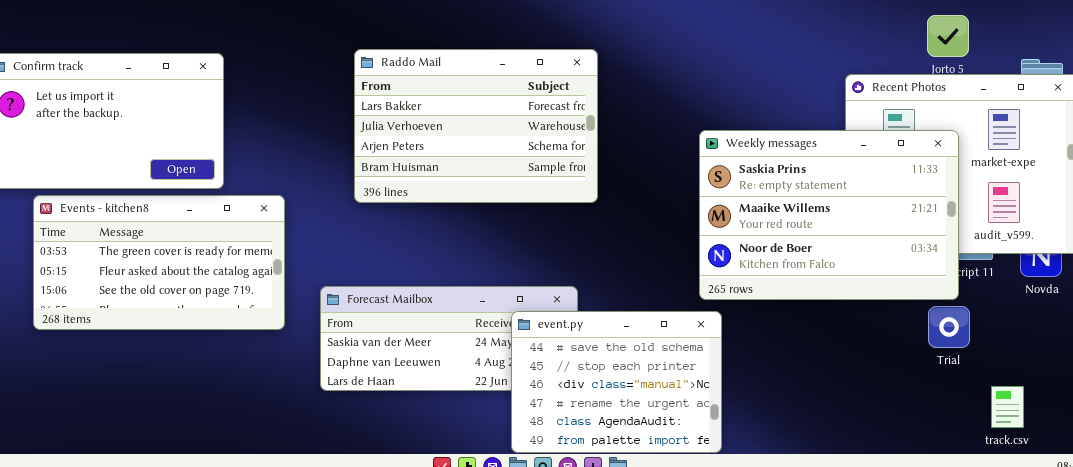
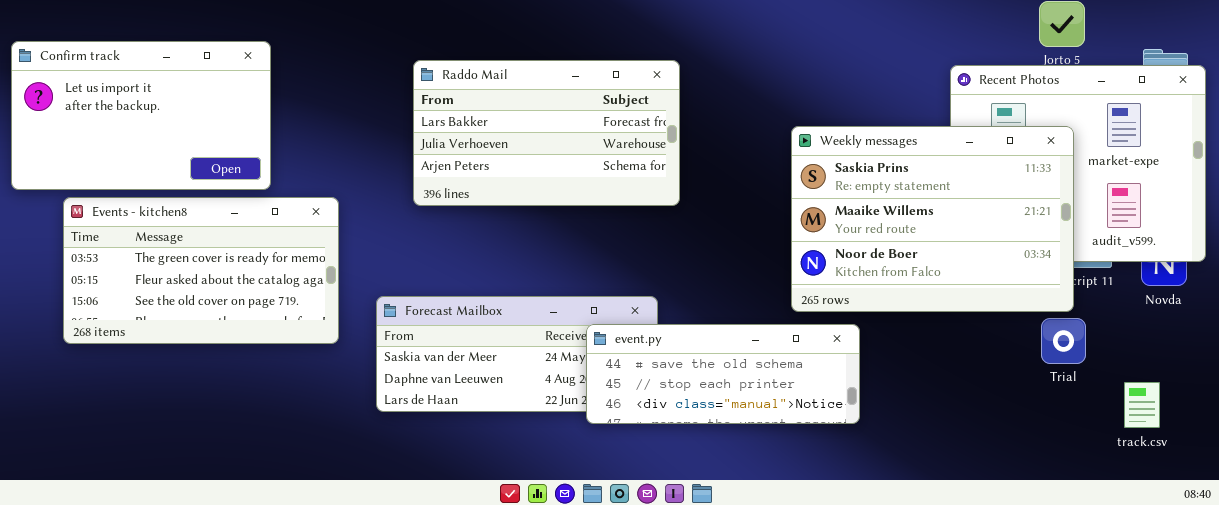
Raddo Mail: [354,49,598,203] -> [413,60,680,206], resized
event.py: [511,311,722,453] -> [586,324,860,424], resized
track.csv: [991,386,1024,428] -> [1124,382,1160,428], moved

